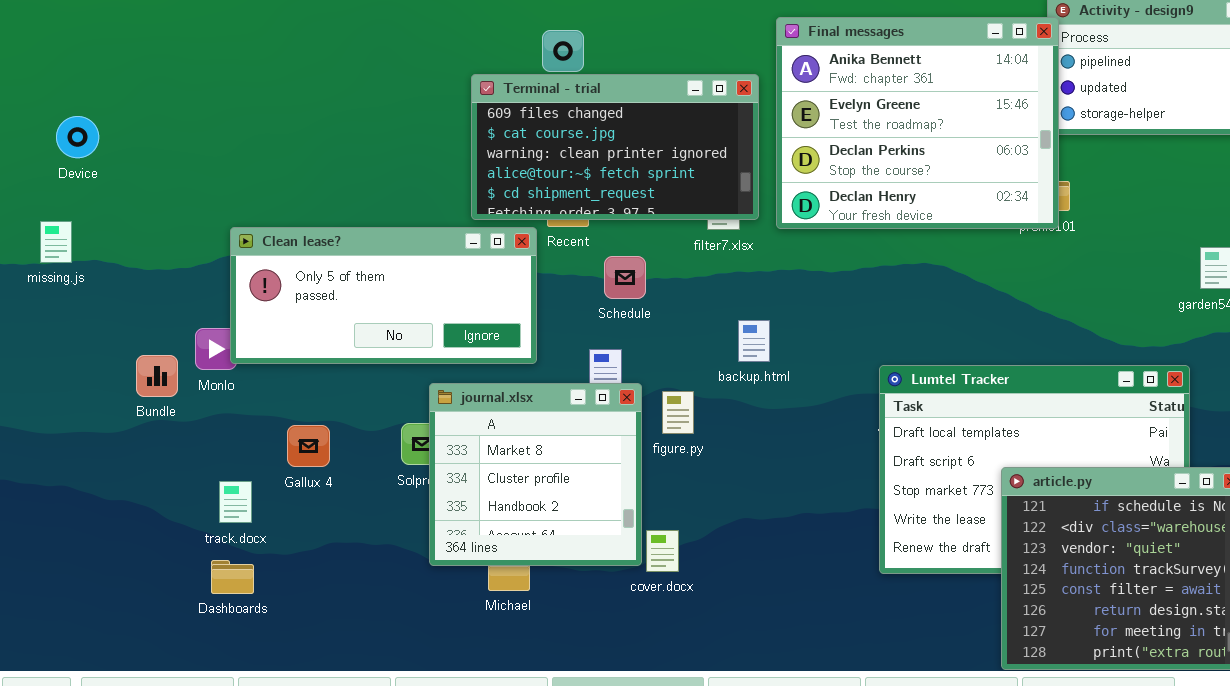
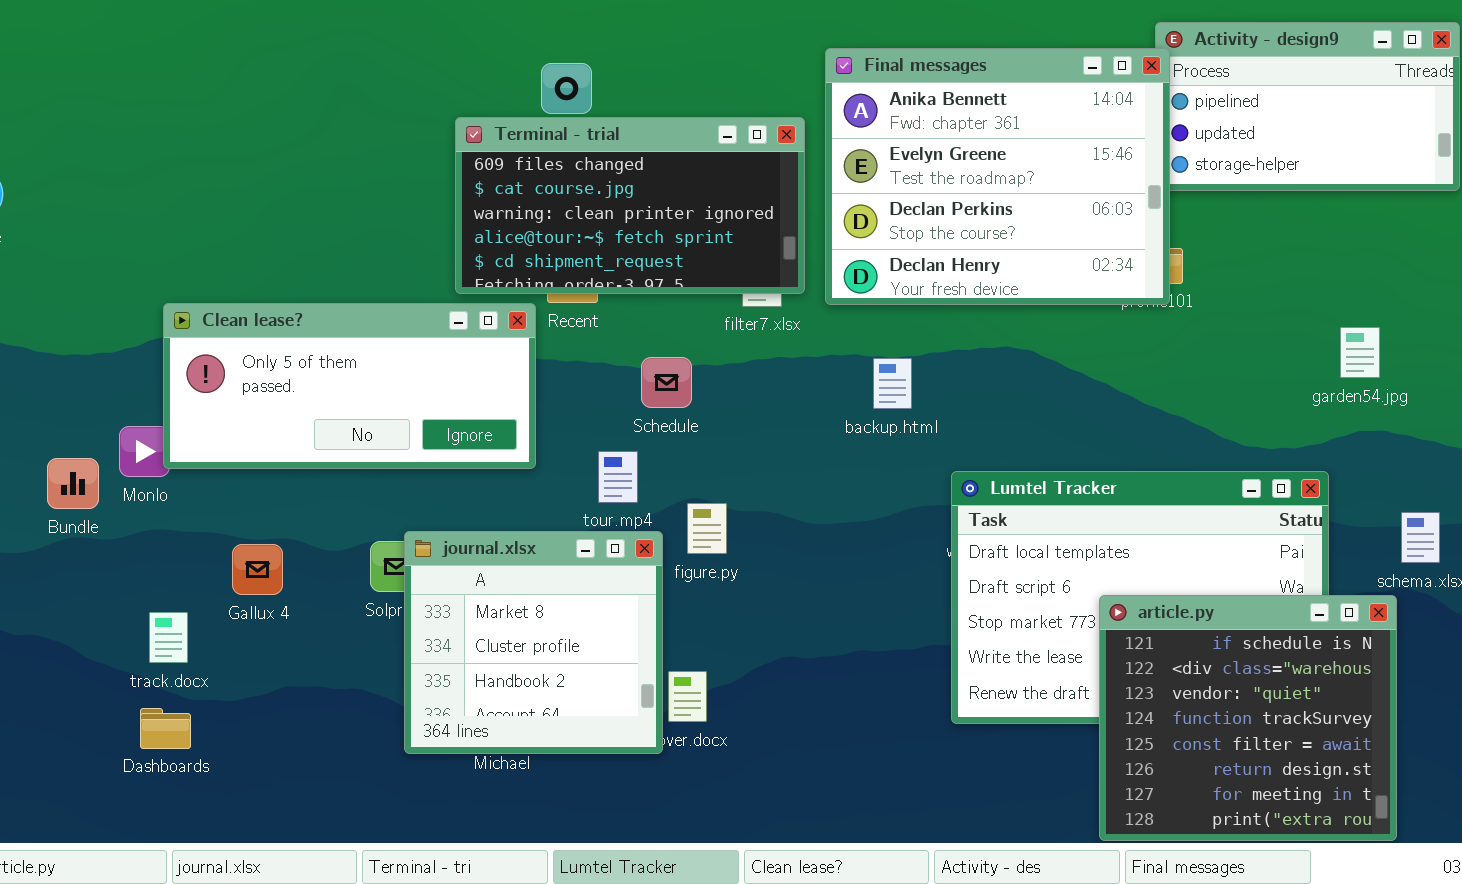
Schedule: [604,256,646,299] -> [641,357,692,408], moved
backup.html: [738,320,770,362] -> [873,358,912,409], moved
journal.xlsx: [429,383,642,566] -> [404,531,663,754], moved

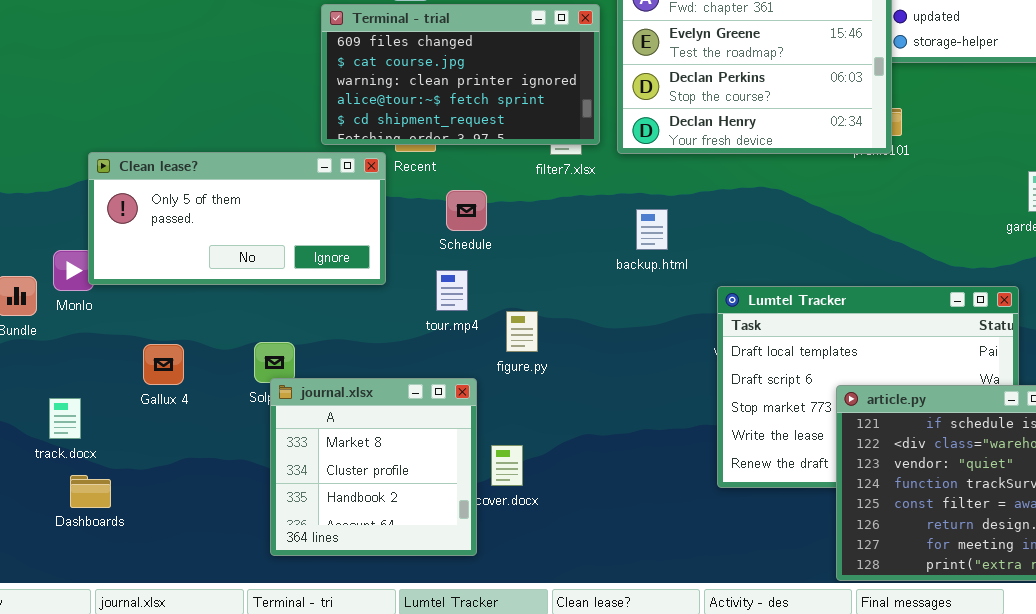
Schedule: [641,357,692,408] -> [446,190,487,231], moved
backup.html: [873,358,912,409] -> [636,209,668,250], moved
journal.xlsx: [404,531,663,754] -> [270,378,477,556], moved
track.docx: [149,612,188,663] -> [49,398,81,439], moved

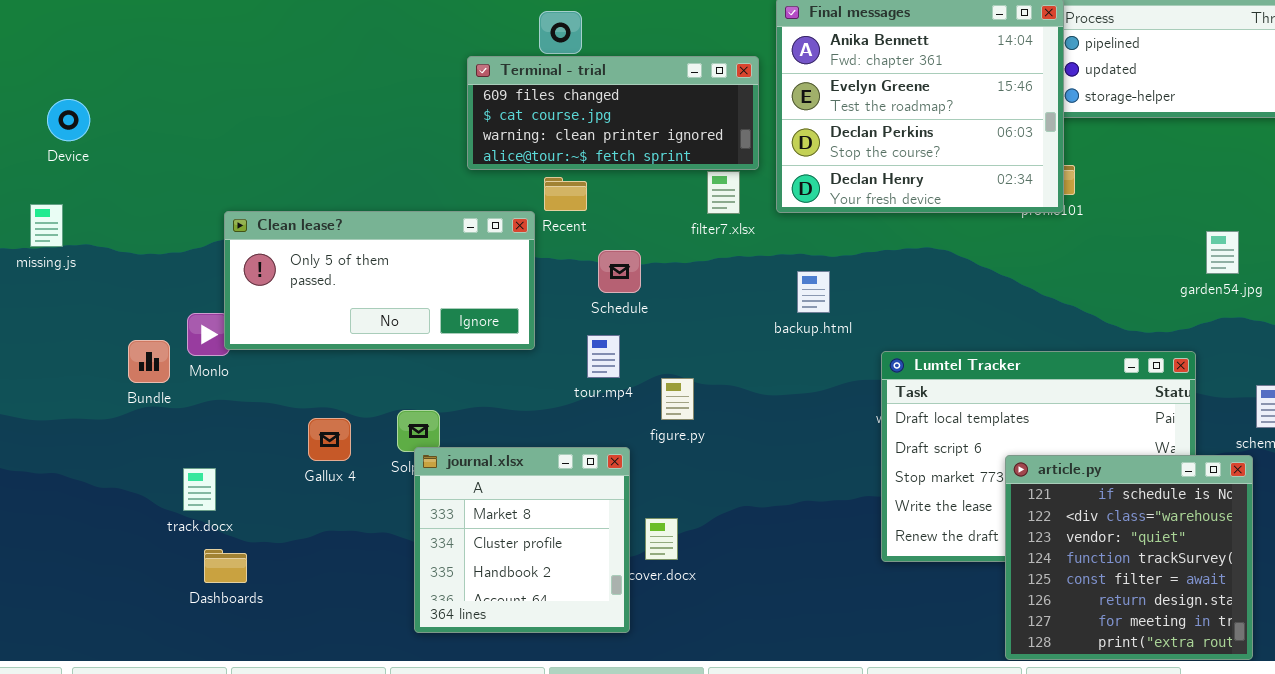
Terminal - trial: [321,4,600,145] -> [467,56,759,170], resized
Gallux 4: [143,344,184,385] -> [308,418,351,461], moved

